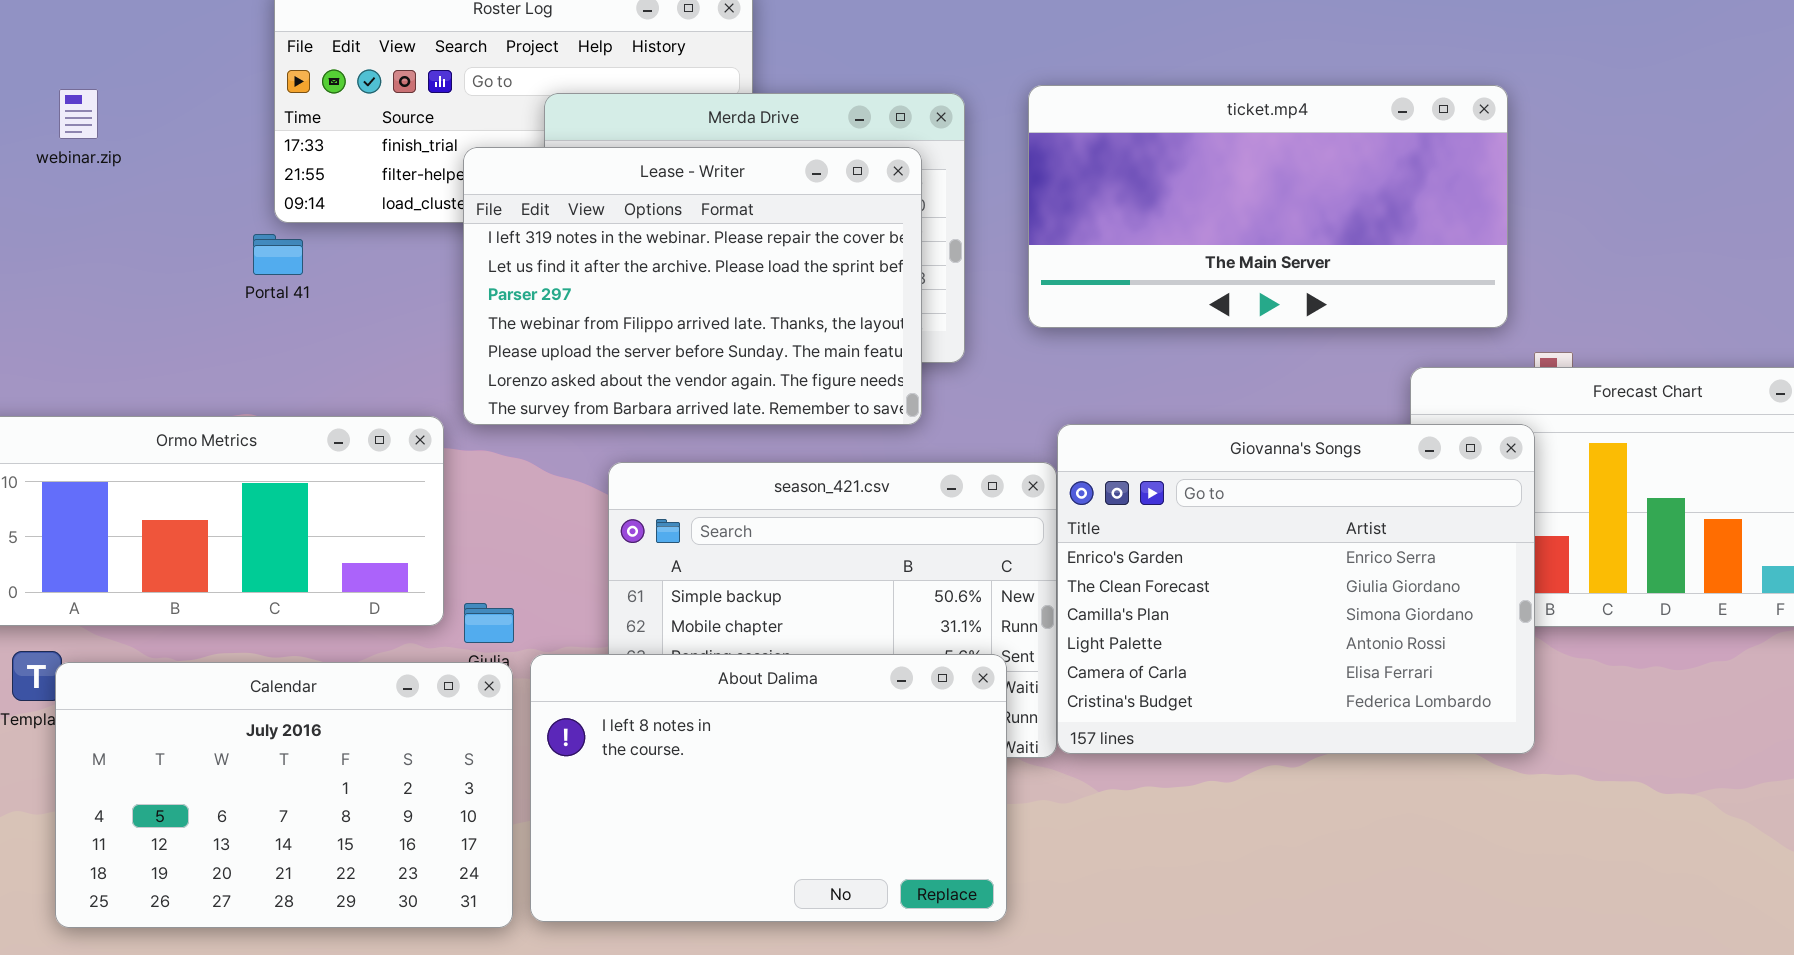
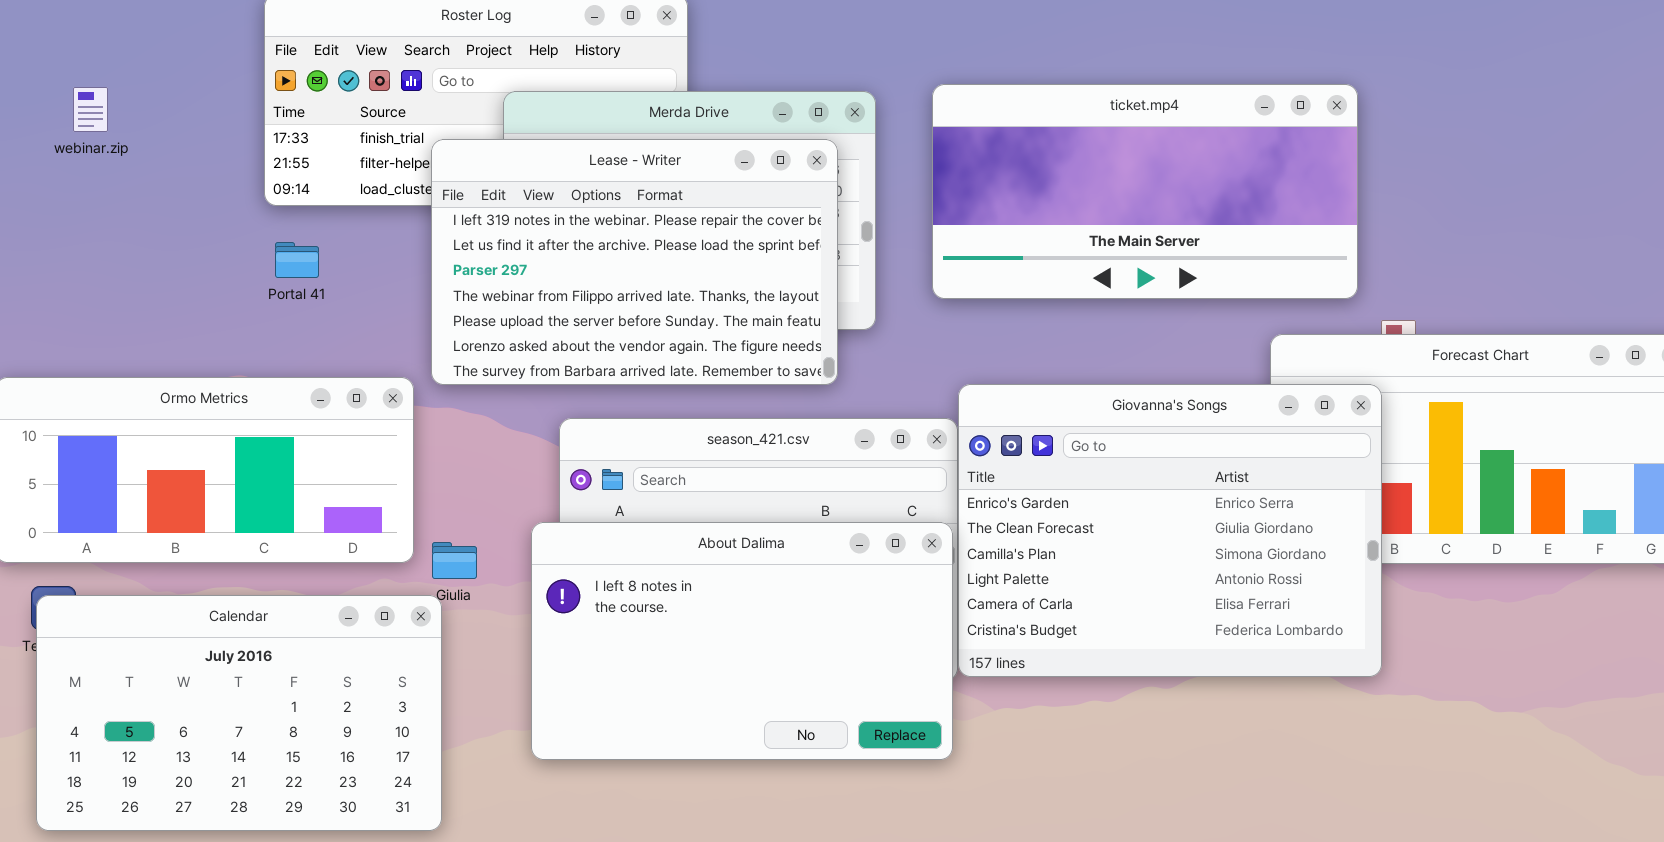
Portal 41: [253,234,303,275] -> [275,242,319,278], moved
About Dalima: [530,654,1007,922] -> [531,522,953,760], moved
Calendar: [55,662,513,928] -> [36,595,442,831], moved

